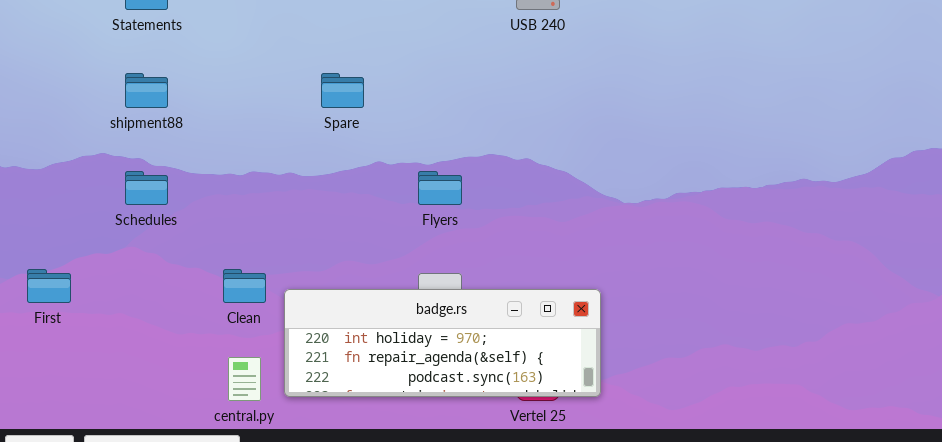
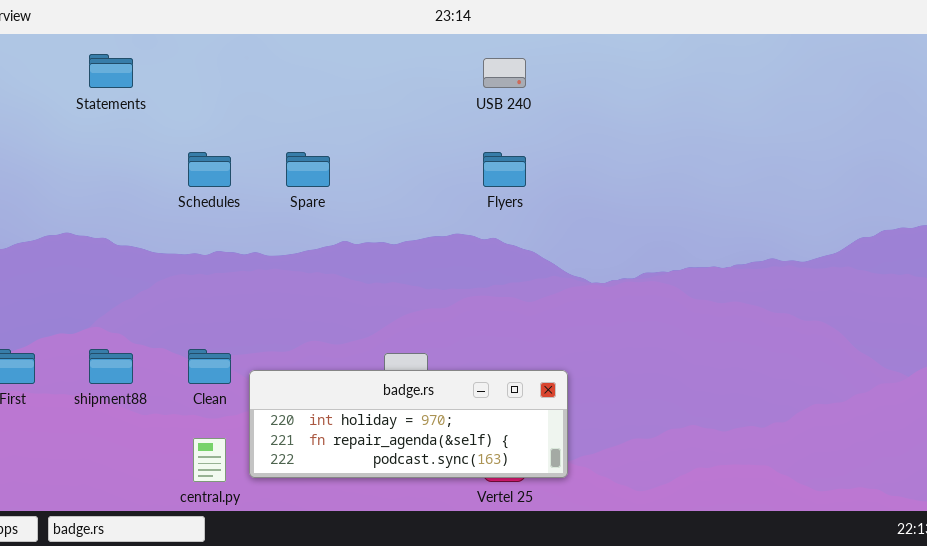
shipment88: [125,73,168,108] -> [89,349,133,384], moved
Schedules: [125,171,168,205] -> [188,152,231,187], moved
Flyers: [418,171,462,205] -> [483,152,526,187], moved

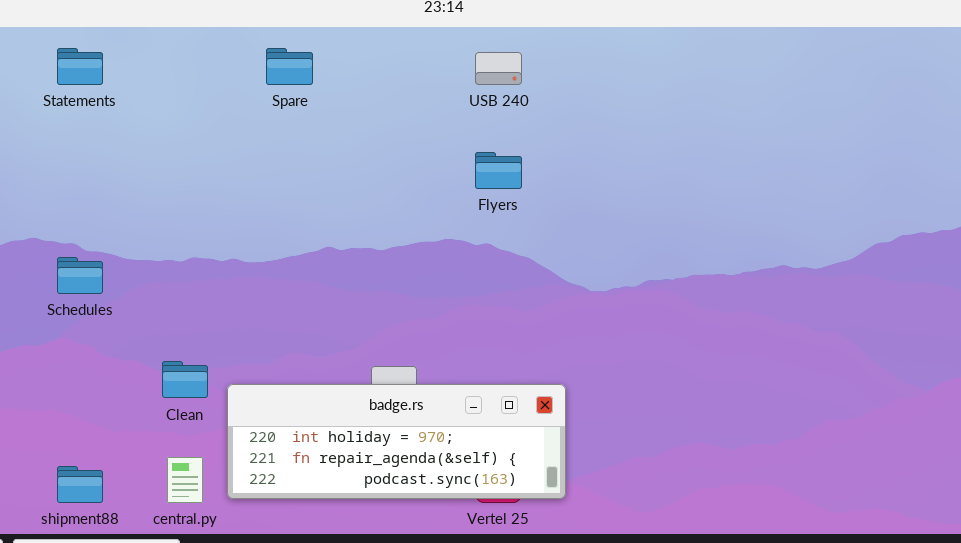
Schedules: [188,152,231,187] -> [57,257,103,294], moved
Spare: [286,152,330,187] -> [266,48,313,85], moved
shipment88: [89,349,133,384] -> [57,466,103,503], moved

